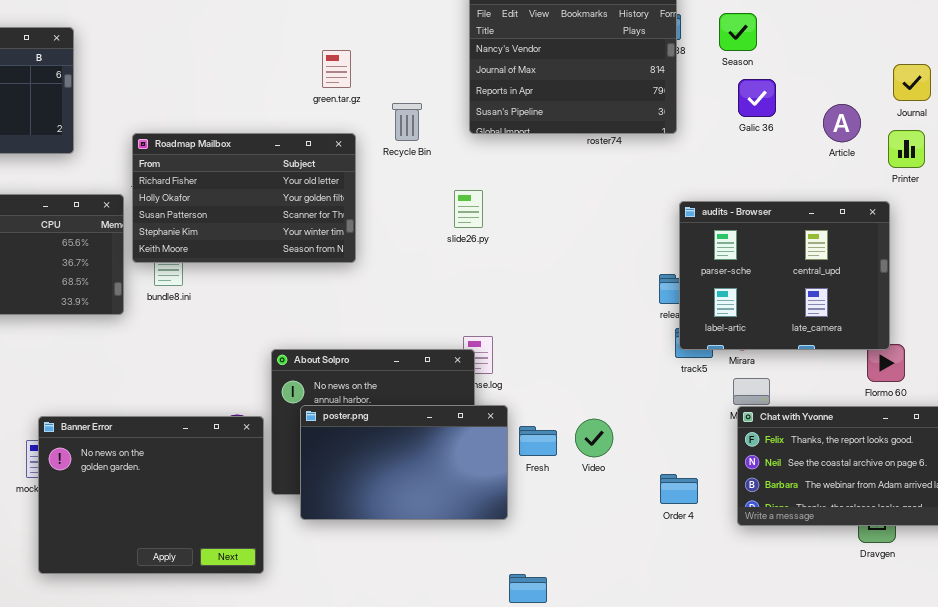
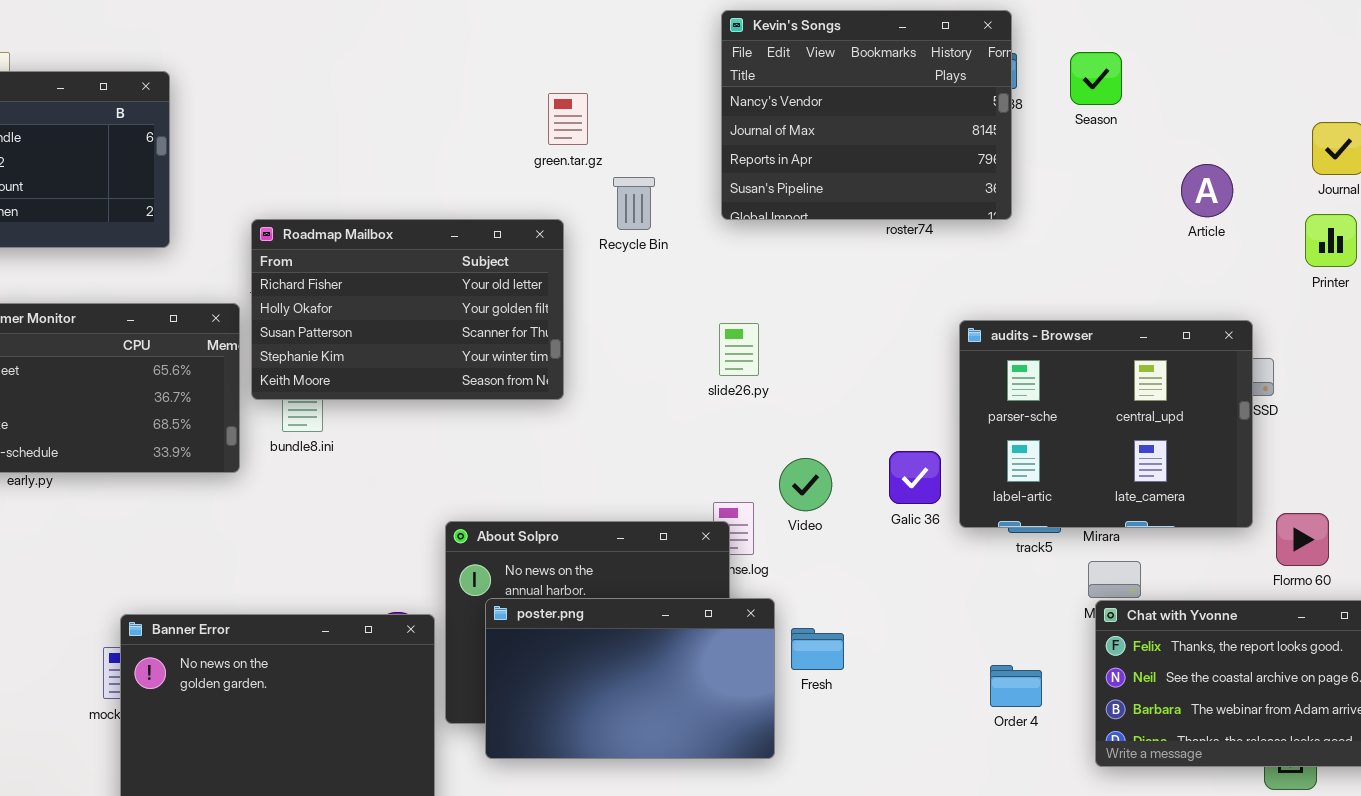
green.tar.gz: [322,50,351,88] -> [548,93,588,145], moved
Galic 36: [738,79,776,117] -> [889,451,941,504], moved
Article: [823,104,861,142] -> [1181,164,1233,217], moved
slide26.py: [454,190,483,228] -> [719,323,759,376], moved
audits - Browser: [679,201,890,350] -> [959,320,1253,528], moved
Video: [575,419,613,457] -> [779,458,832,511], moved
Order 4: [660,474,698,504] -> [990,665,1042,707], moved

